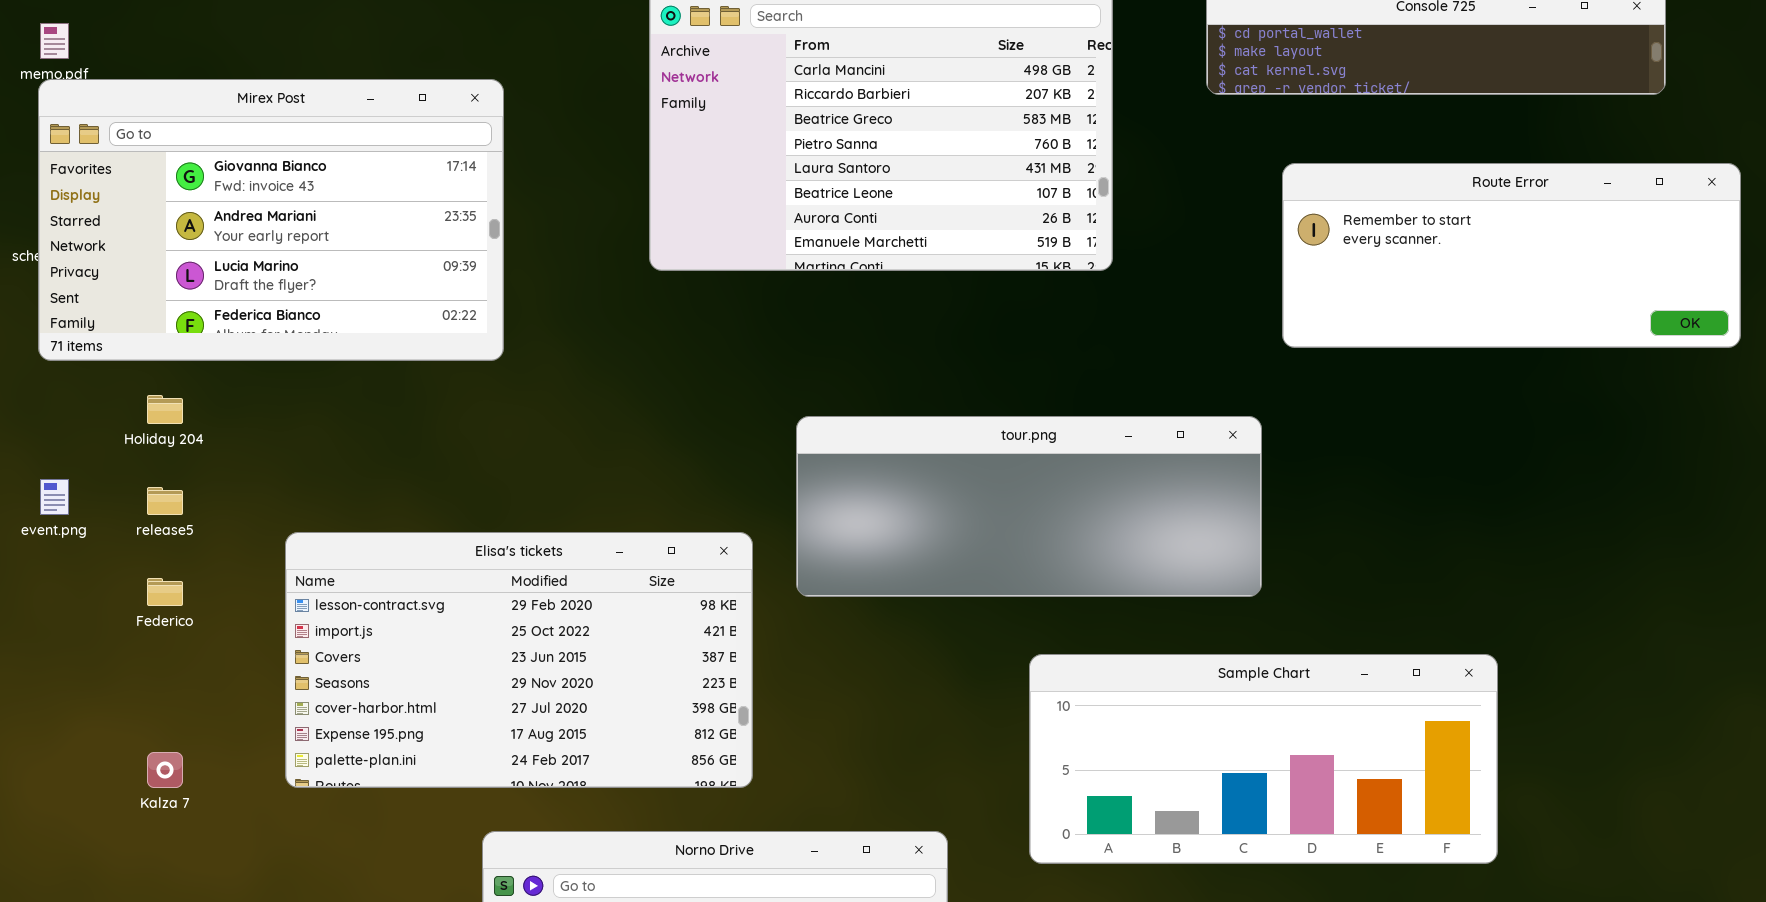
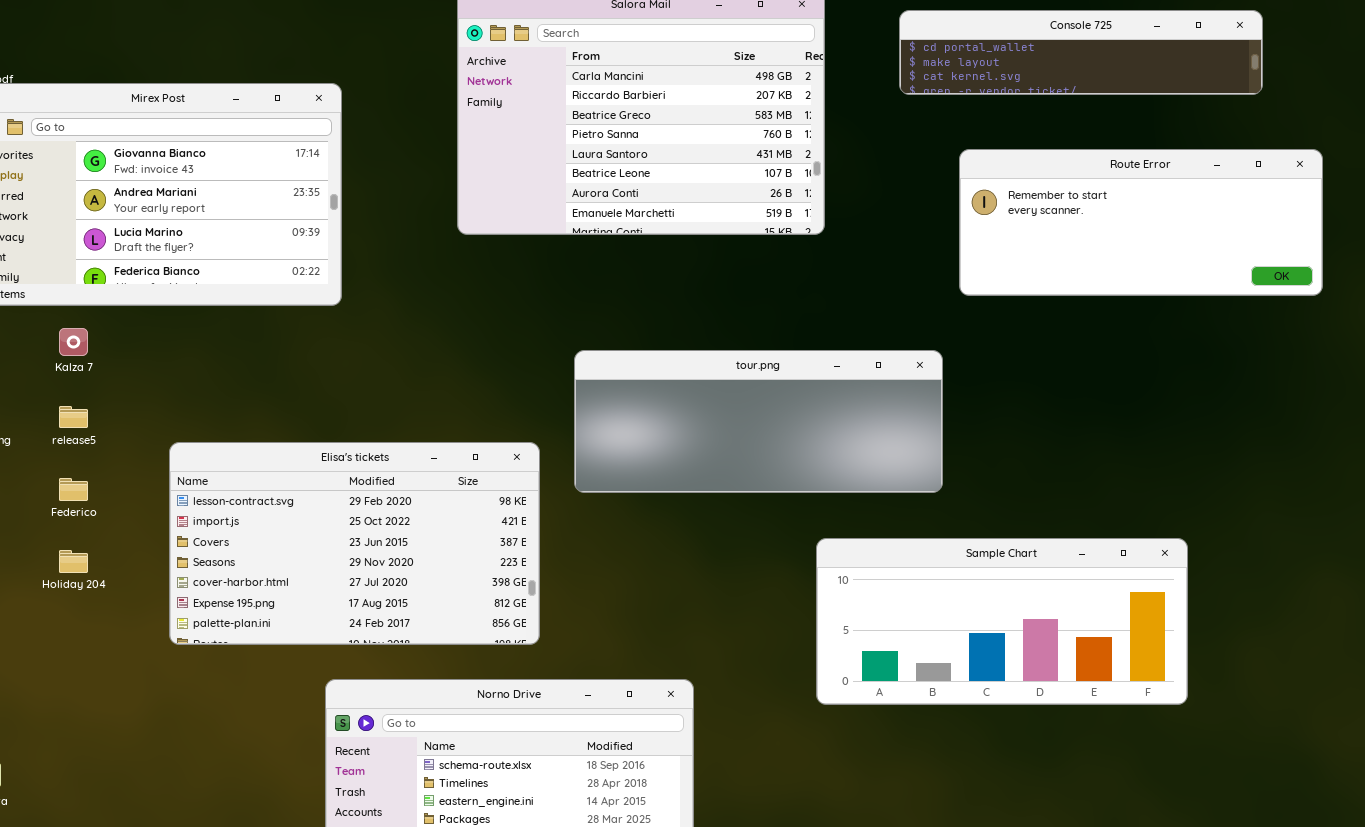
Holiday 204: [147,395,183,424] -> [59,550,88,573], moved
Sample Chart: [1029,654,1498,864] -> [816,538,1188,705], moved
Kalza 7: [147,752,183,788] -> [59,328,88,356], moved

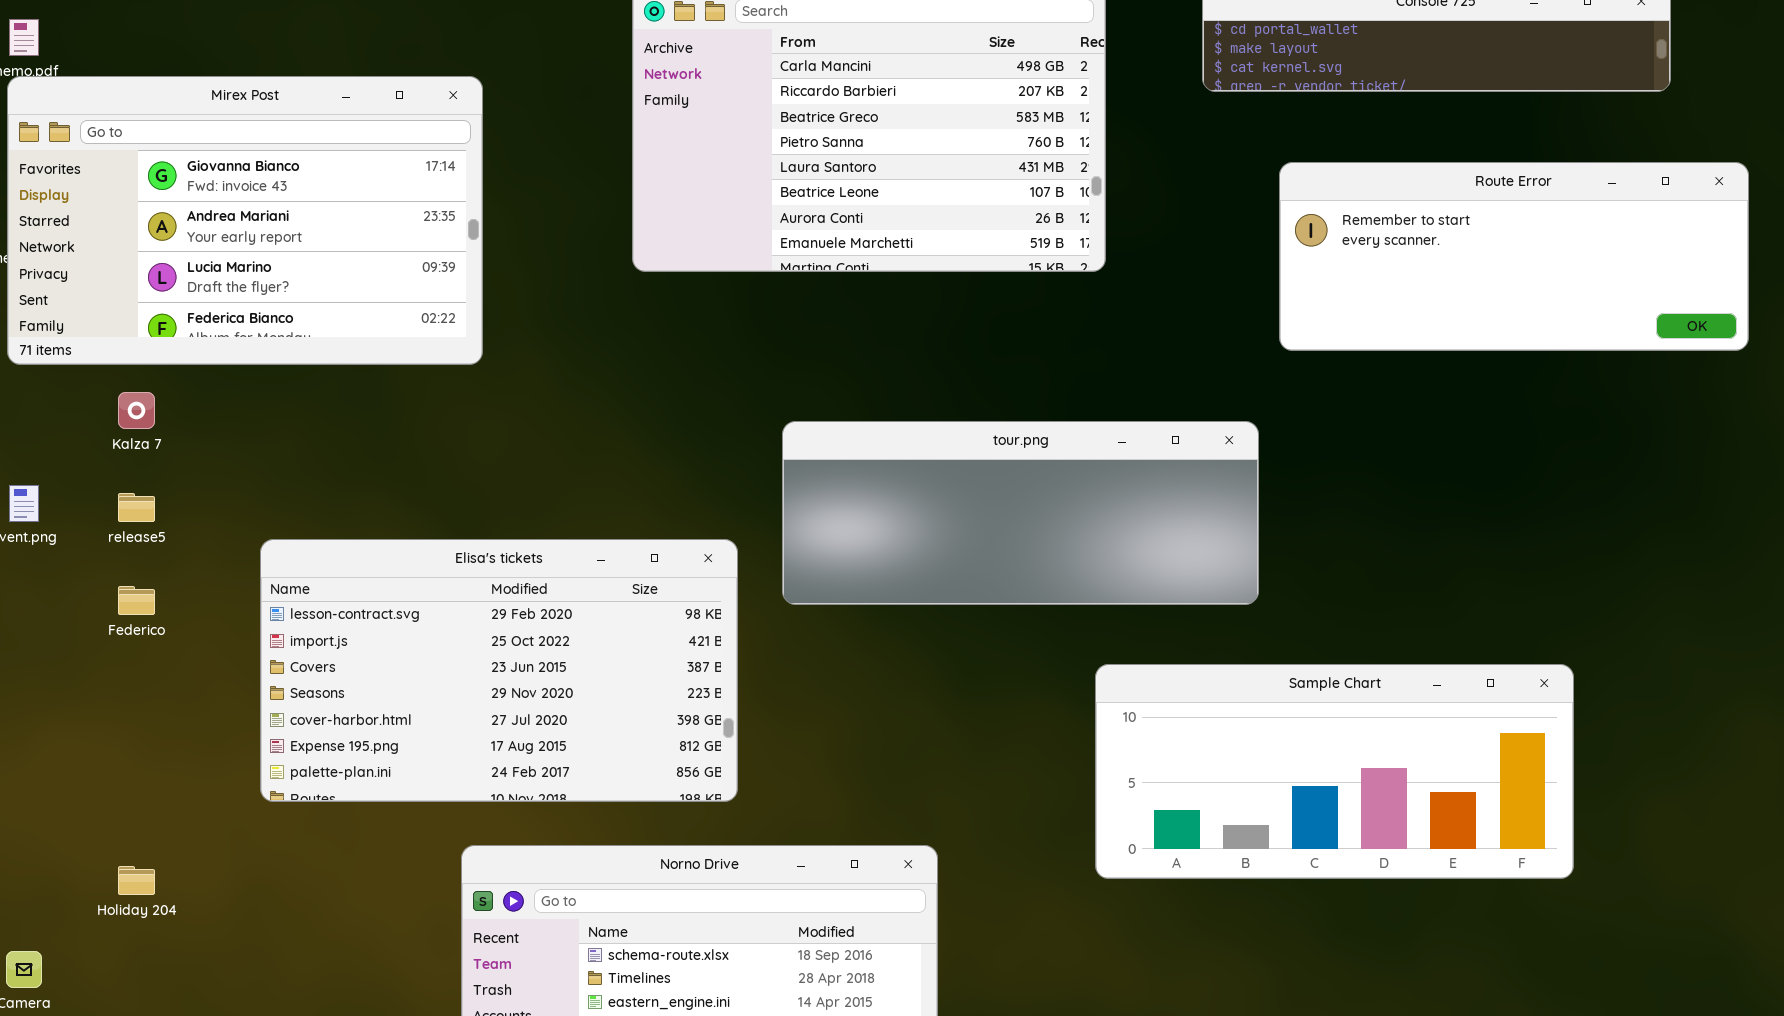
Holiday 204: [59,550,88,573] -> [118,866,155,895], moved

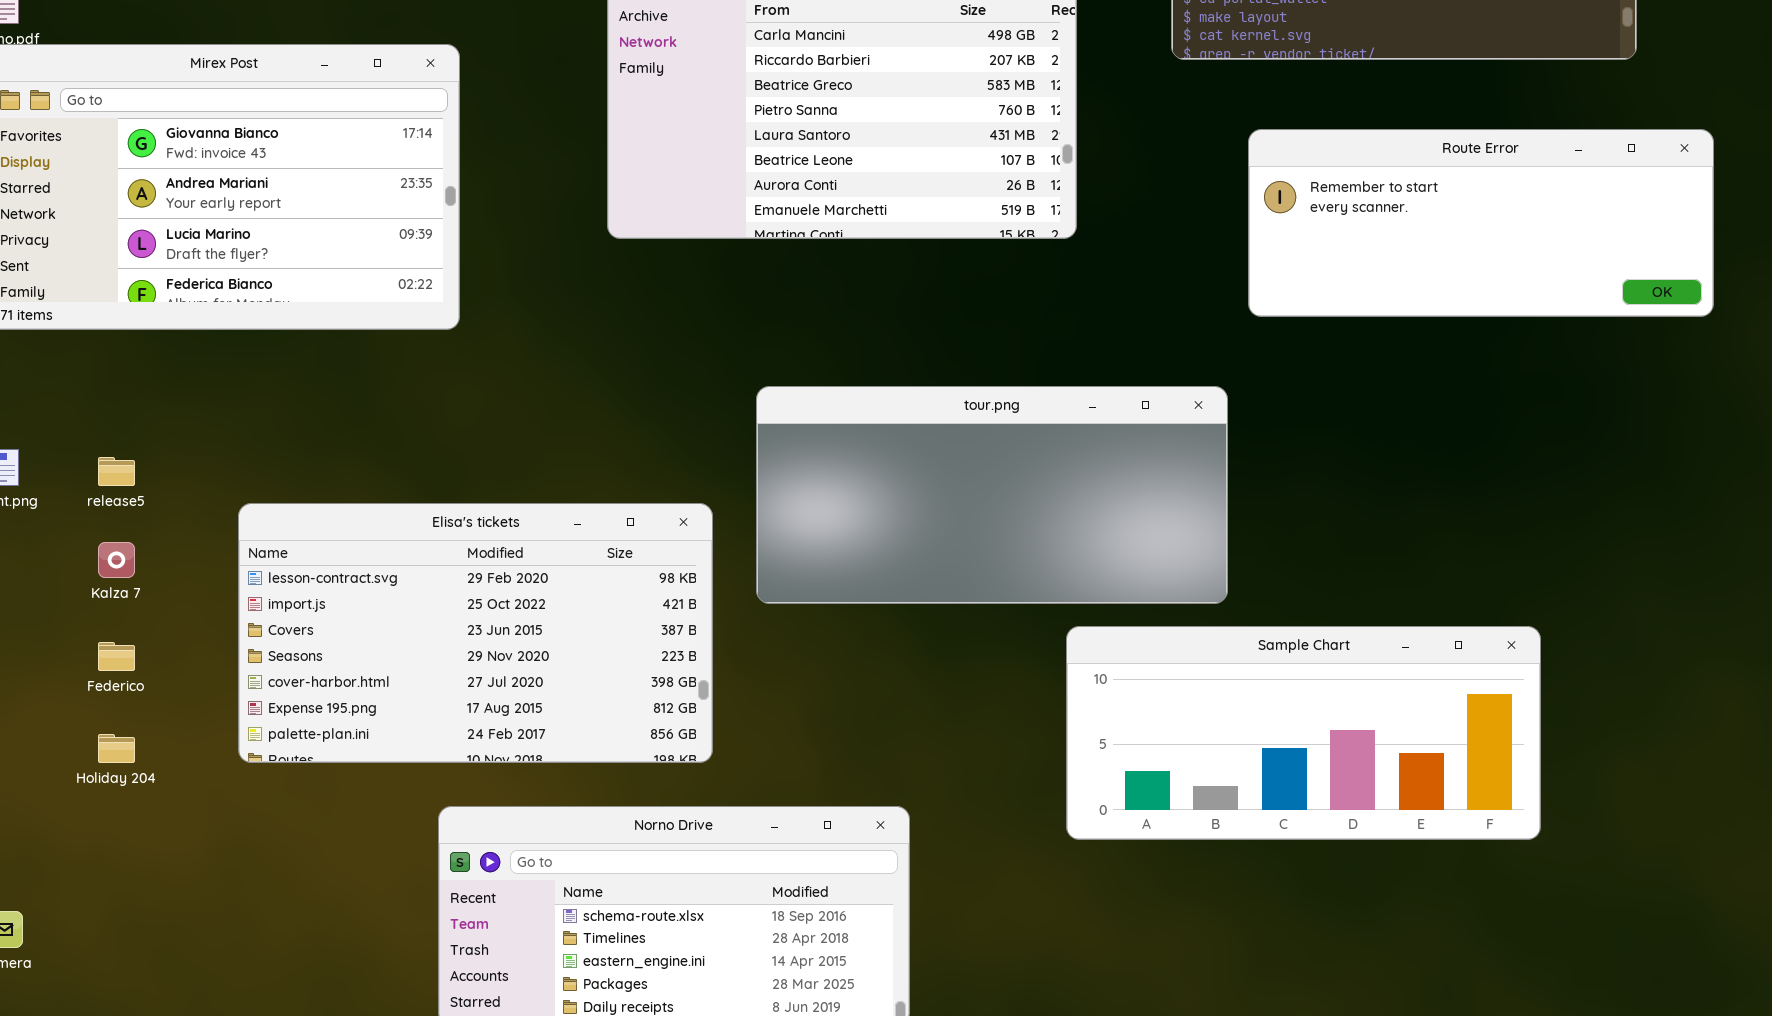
Kalza 7: [118,392,155,429] -> [98,542,135,578], moved
tour.png: [782,421,1259,605] -> [756,386,1228,604], resized
Federico: [118,586,155,615] -> [98,642,135,671], moved
Holiday 204: [118,866,155,895] -> [98,734,135,763], moved

